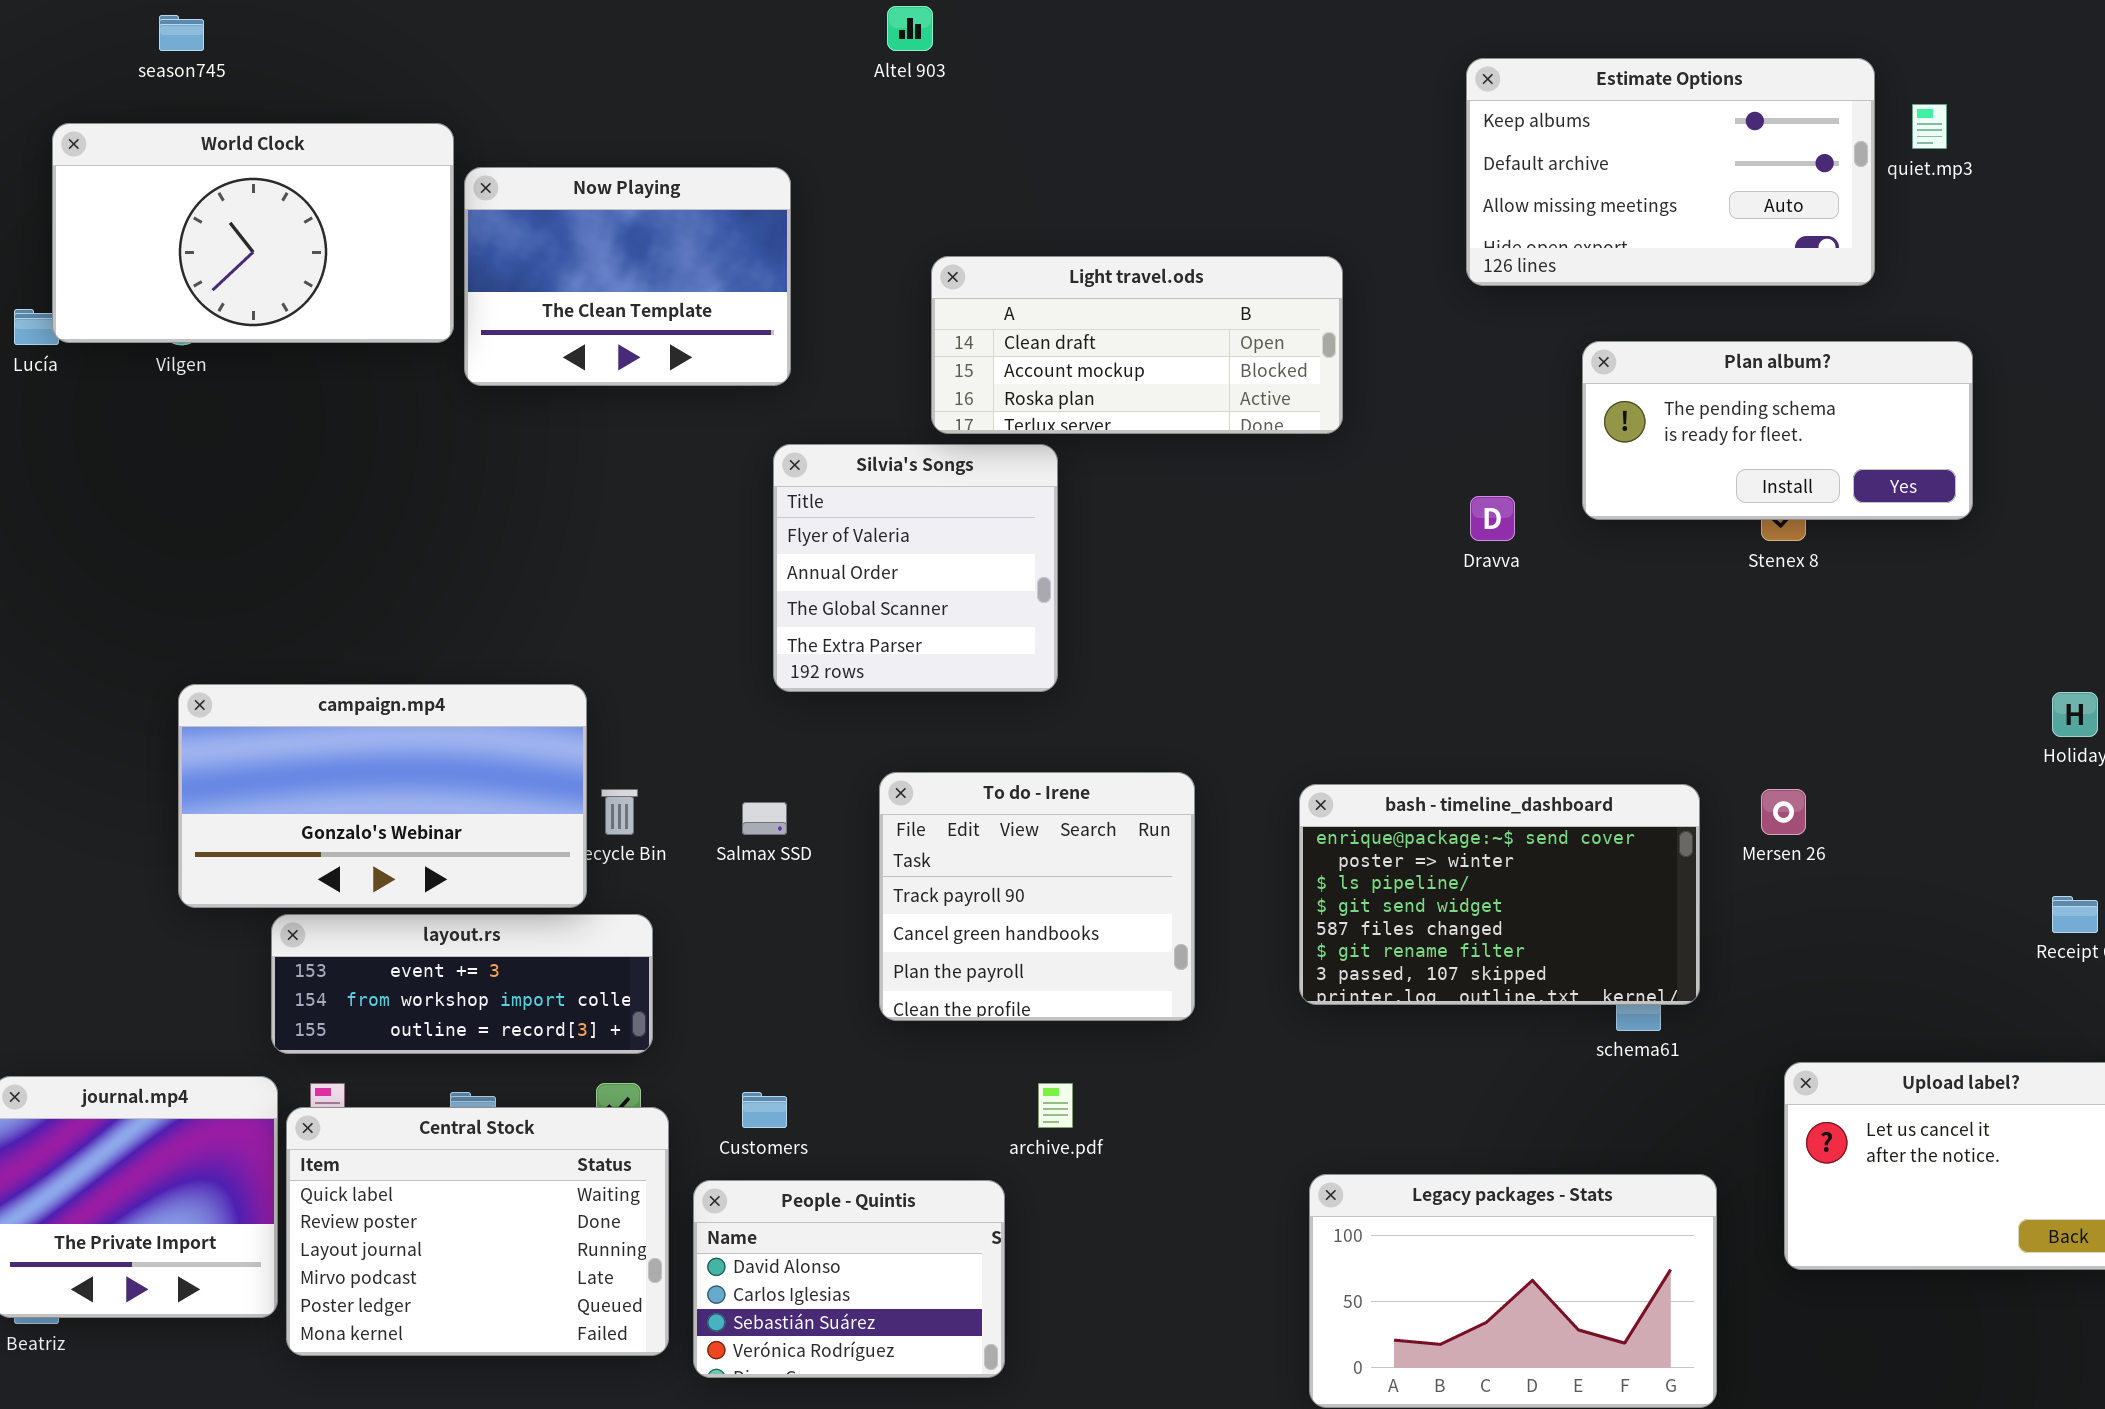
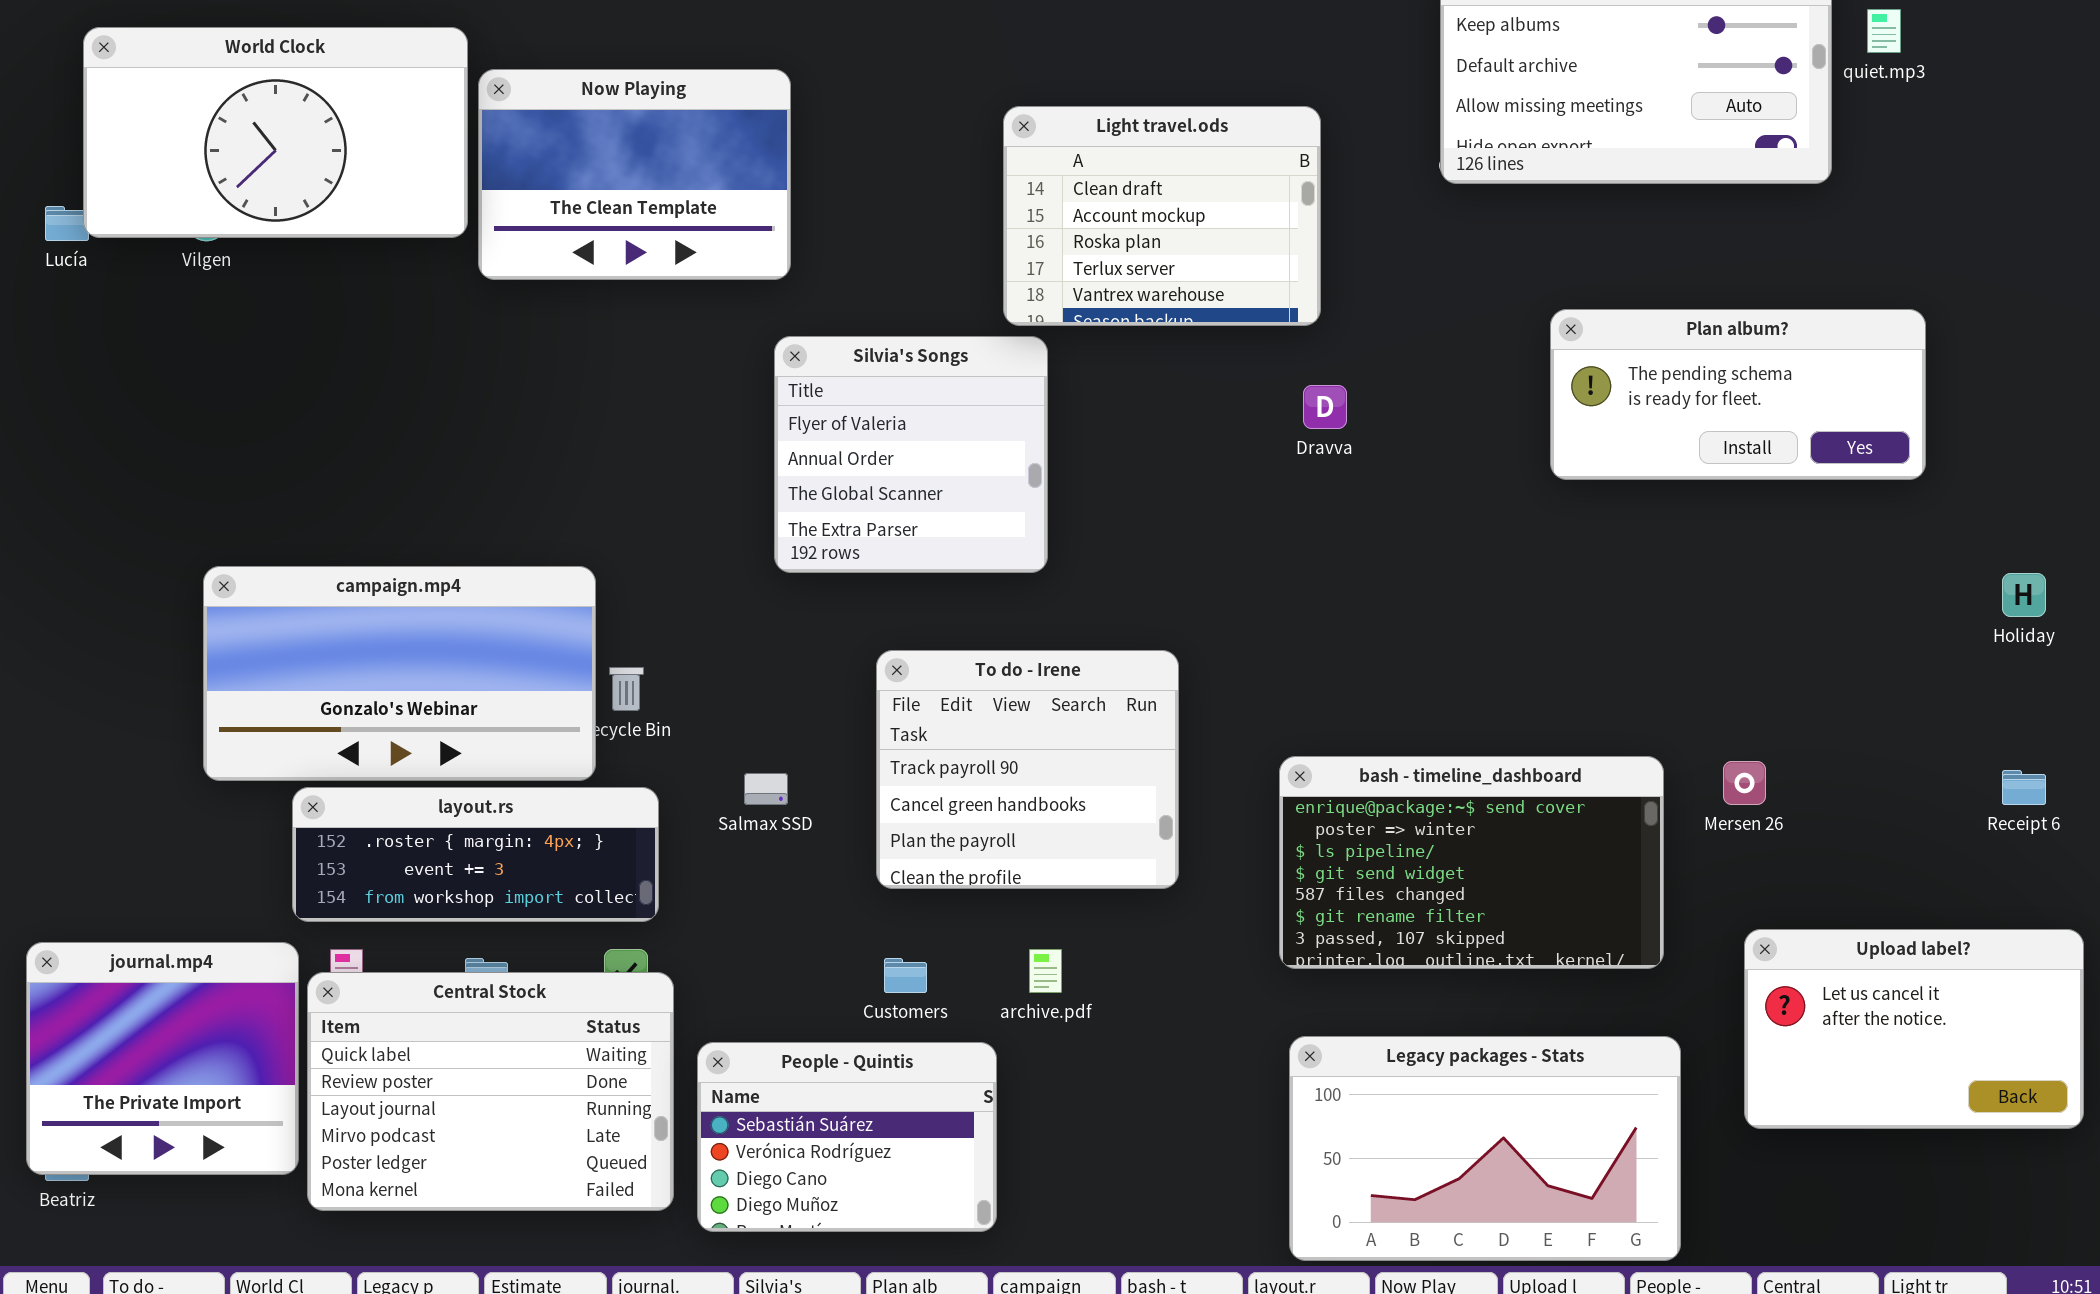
Light travel.ods: [931,256,1343,434] -> [1003,106,1321,326], resized
Plan album?: [1582,341,1973,520] -> [1550,309,1926,480], moved
Dravva: [1470,496,1515,541] -> [1303,385,1347,429], moved
bash - timeline_dashboard: [1299,784,1700,1005] -> [1279,756,1664,969], moved
Mersen 26: [1761,789,1806,835] -> [1723,761,1766,805], moved
Salmax SSD: [742,802,787,835] -> [744,773,788,805], moved
layout.rs: [271,914,653,1054] -> [292,787,659,922], scrolled up 1 row
Customers: [742,1092,787,1128] -> [884,958,927,993], moved
People - Quintis: [693,1180,1005,1378] -> [697,1042,997,1232], scrolled down 2 rows

